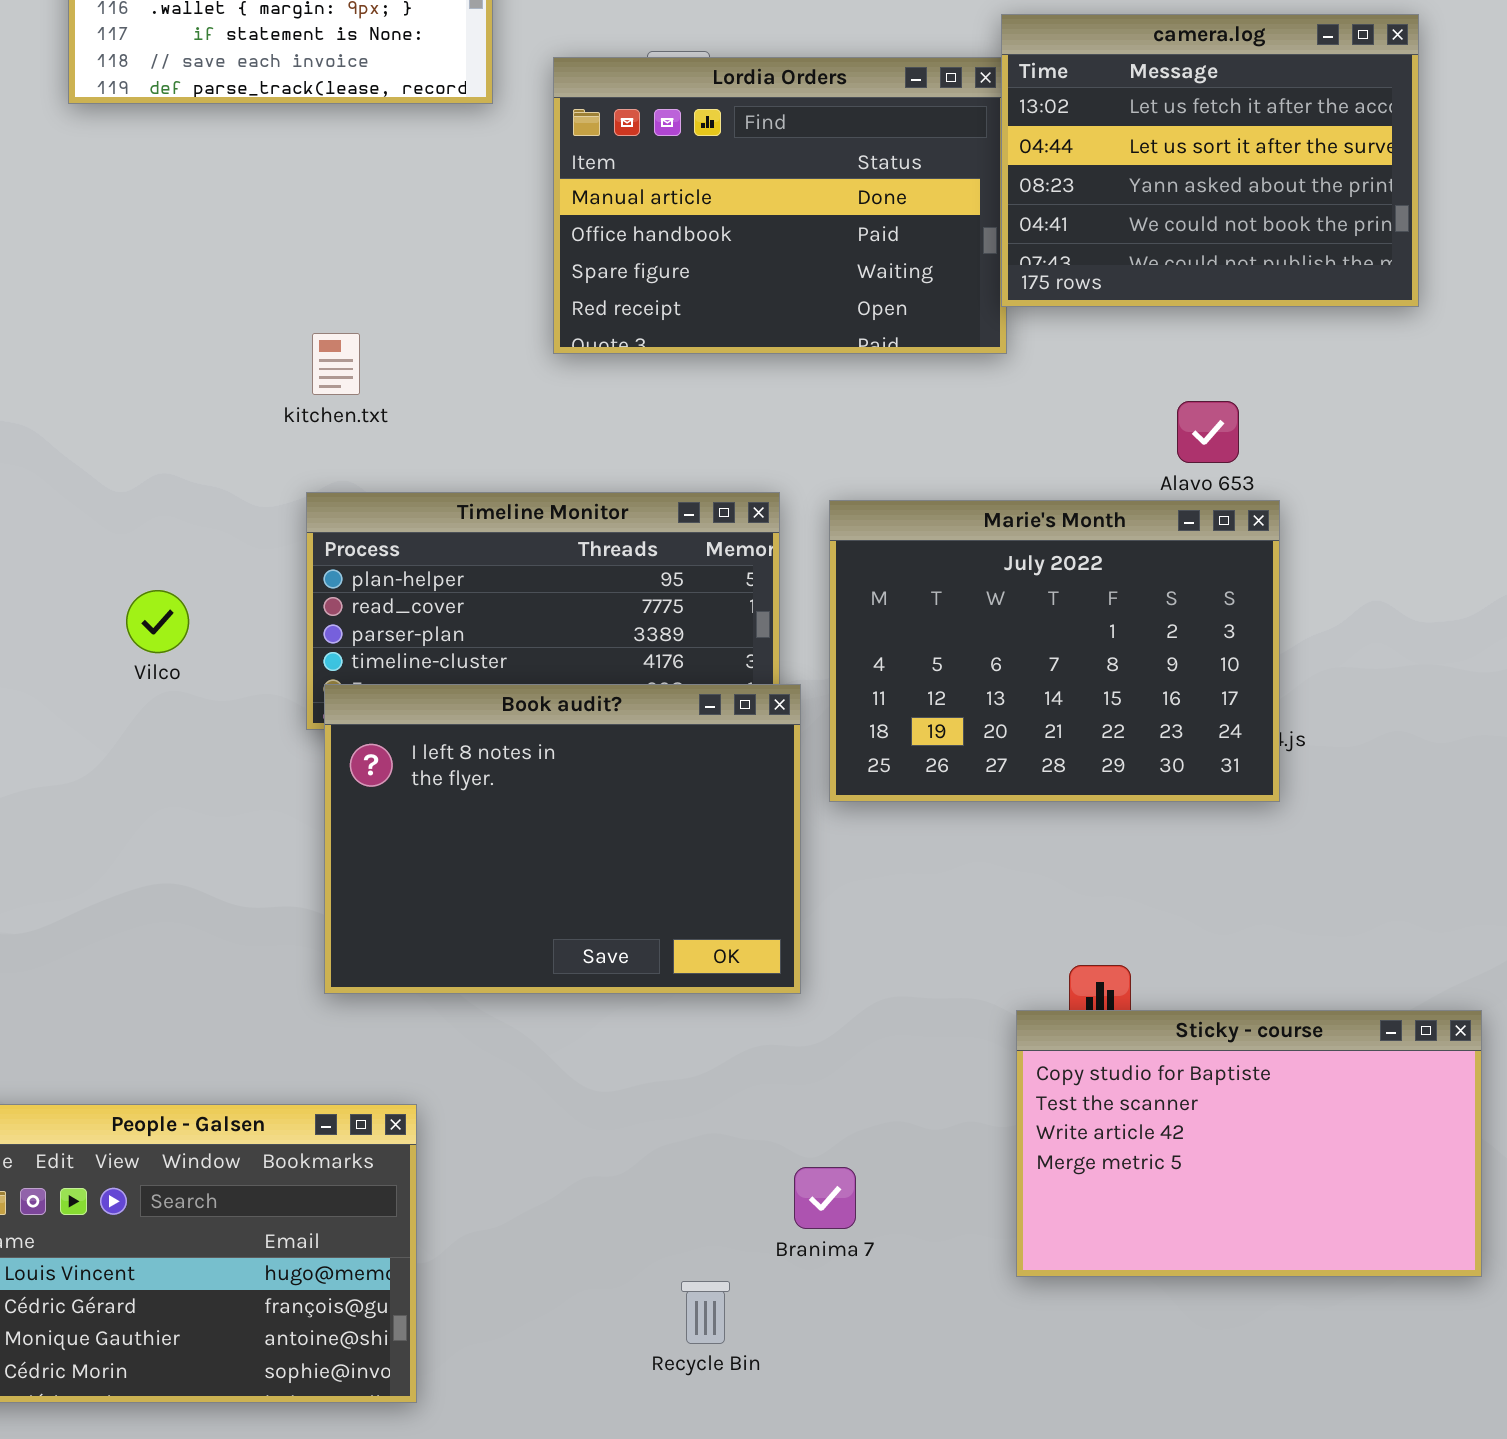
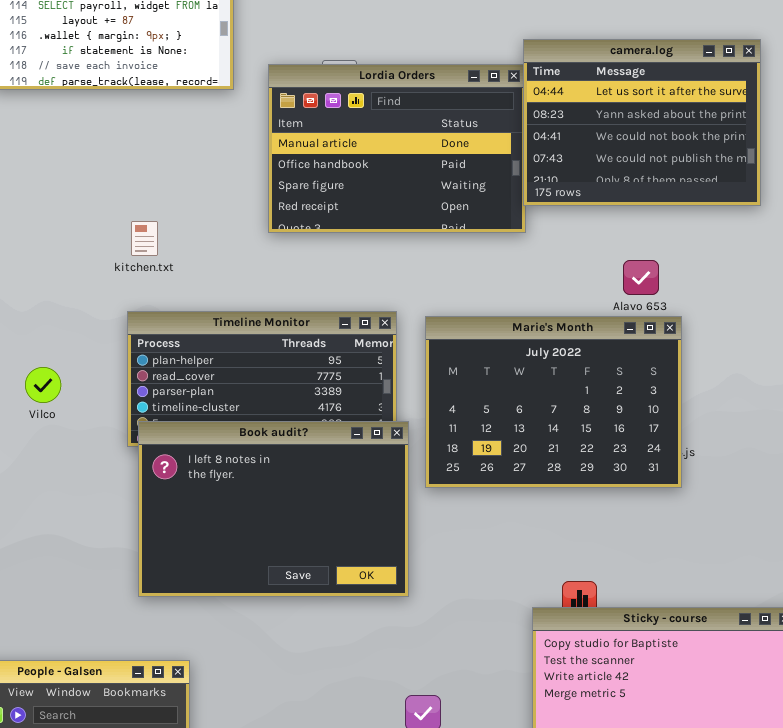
camera.log: [1001,14,1419,307] -> [523,39,761,206], scrolled down 1 row

